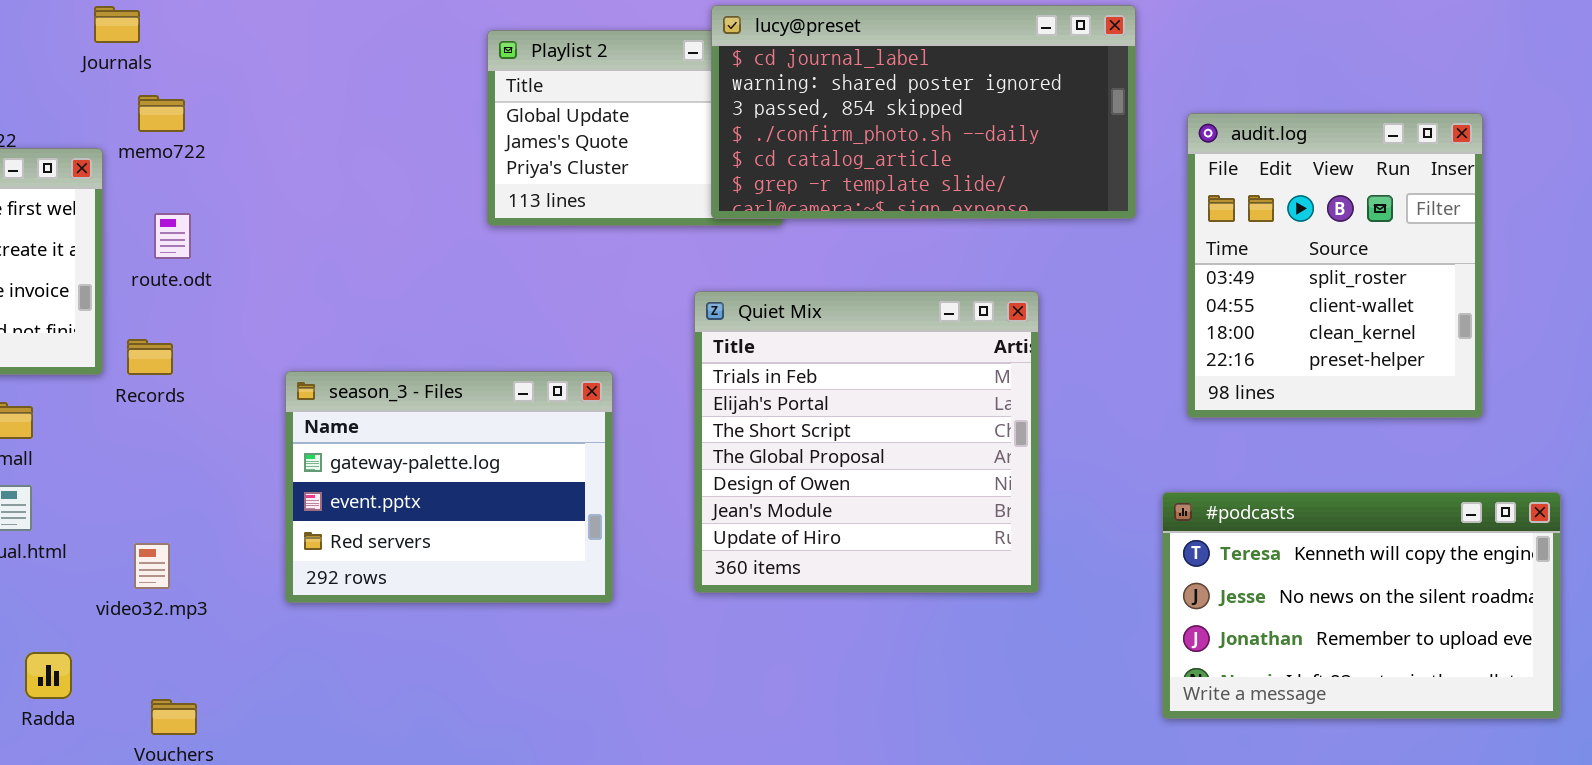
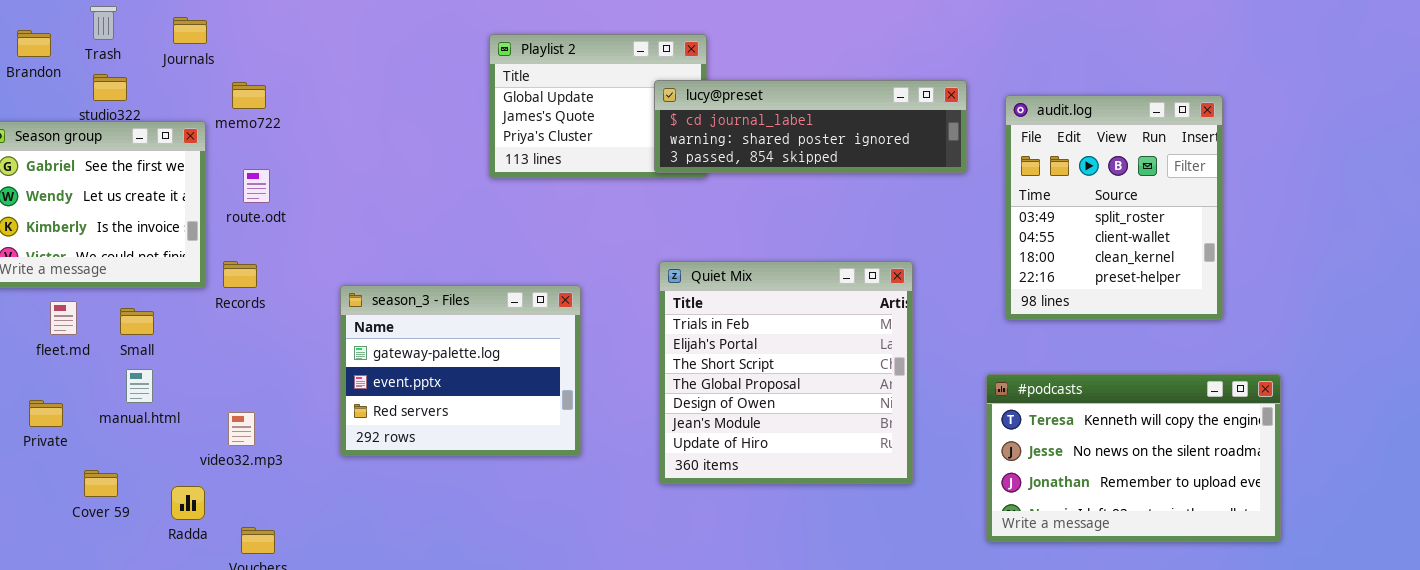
lucy@preset: [711,5,1136,219] -> [654,80,967,173], resized
Journals: [94,6,140,43] -> [173,17,207,44], moved
Quiet Mix: [694,291,1039,593] -> [659,261,913,484], moved
Radda: [25,652,72,699] -> [171,486,205,520], moved

